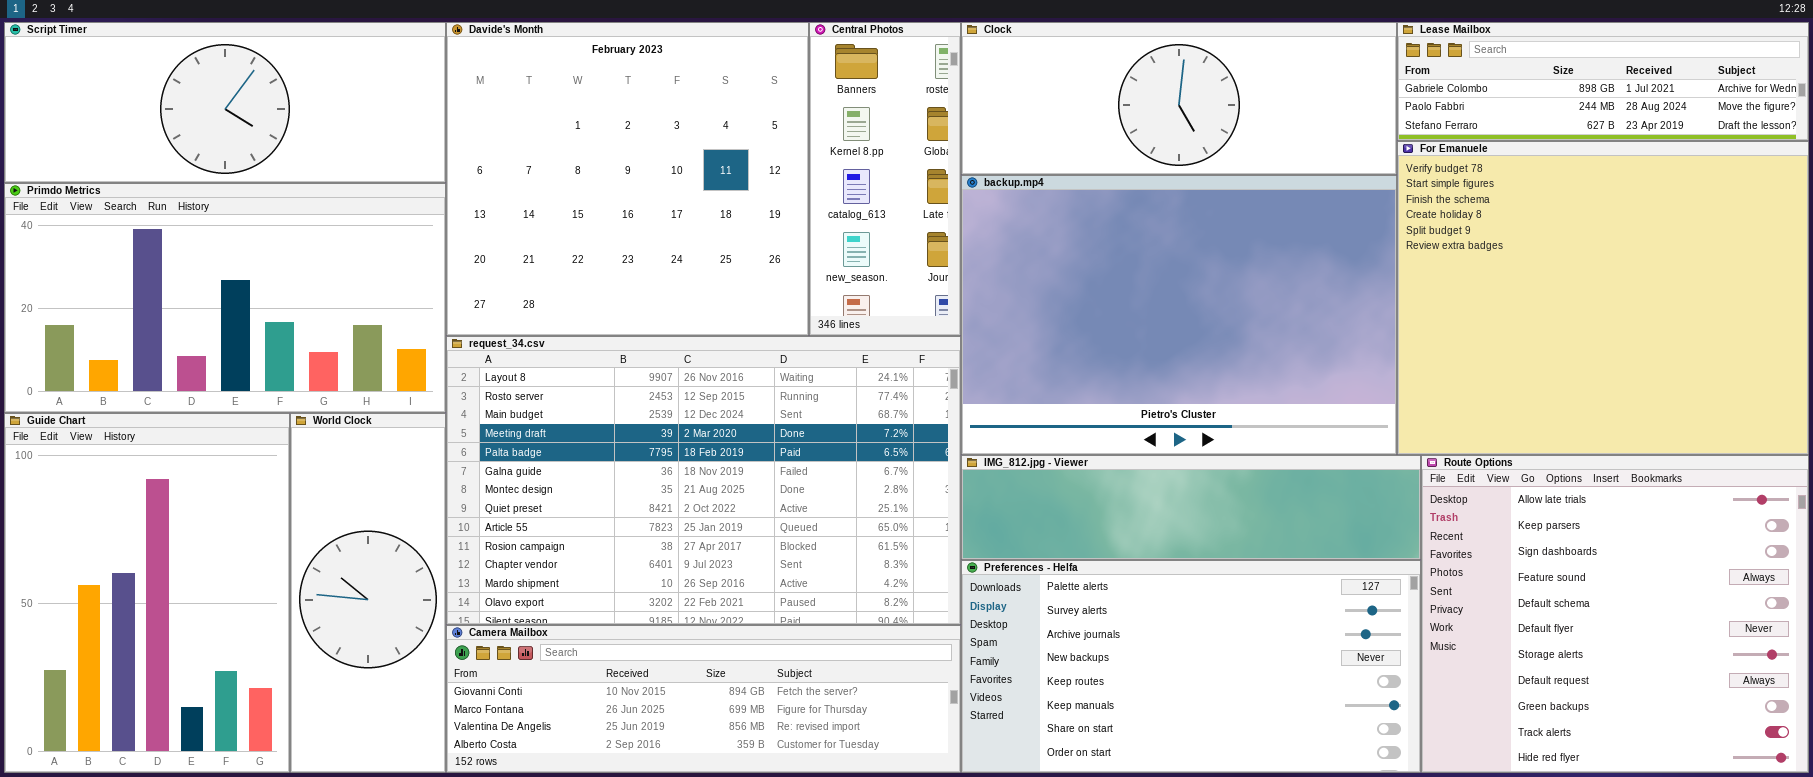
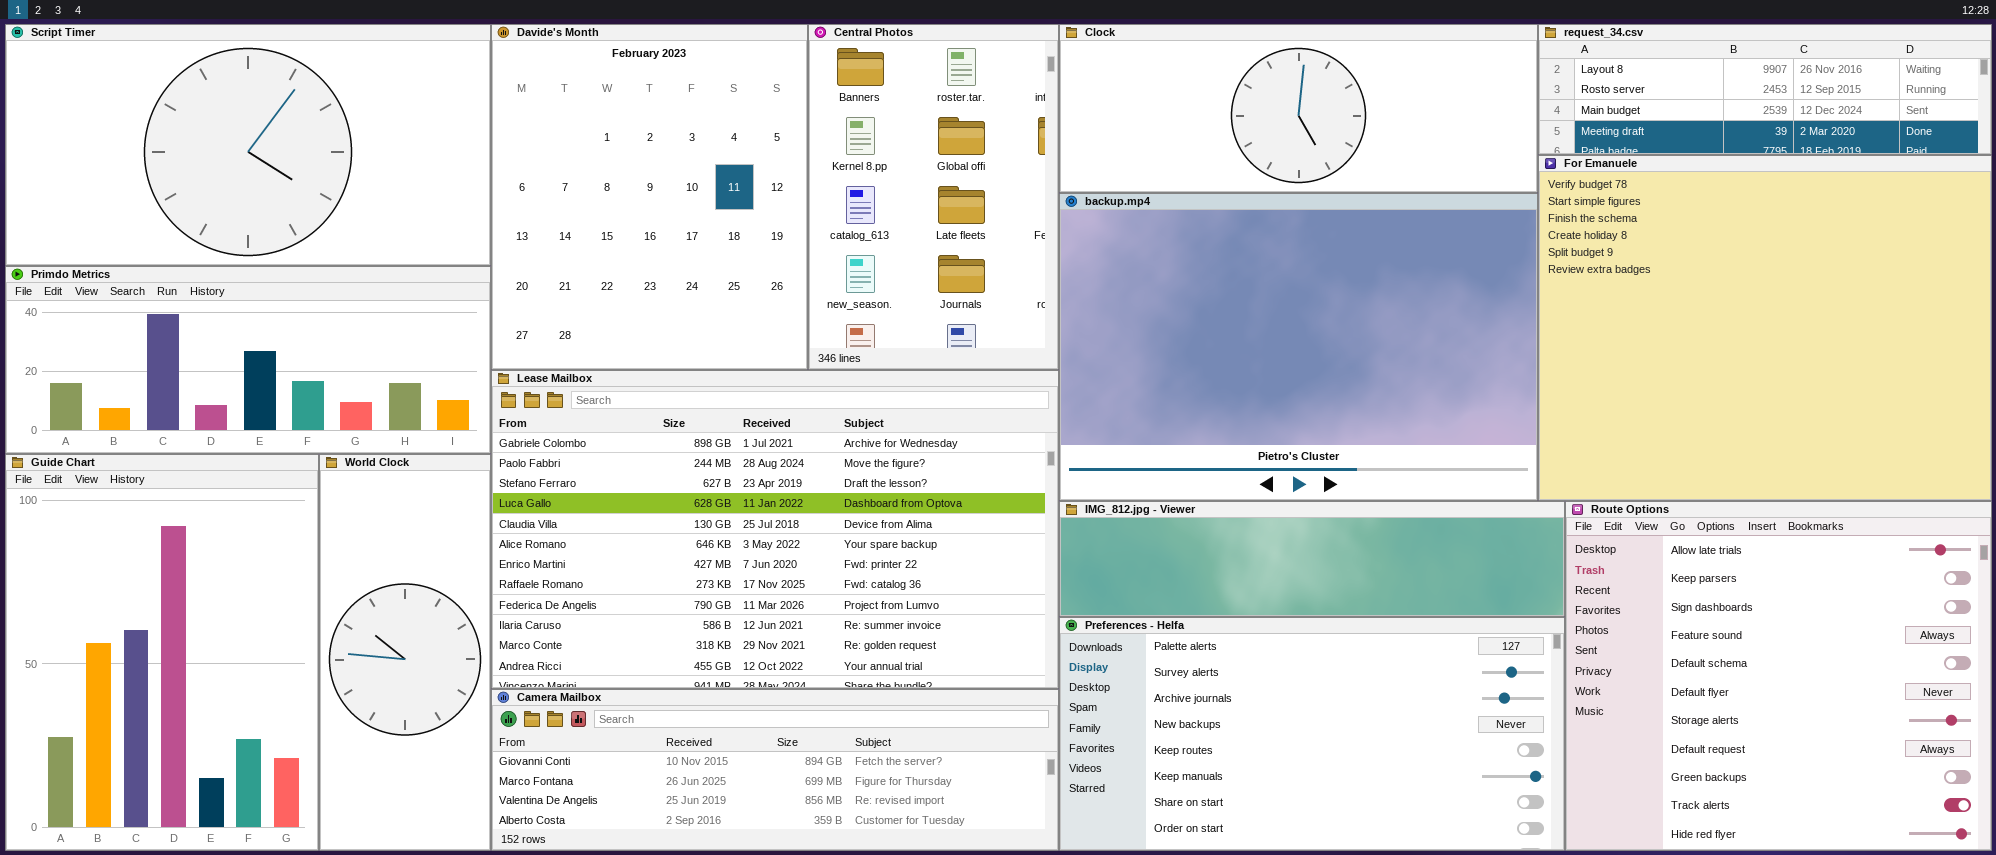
Script Timer: [4,22,446,183] -> [5,24,491,266], resized
Davide's Month: [446,22,809,336] -> [491,24,808,370], resized
Central Photos: [809,22,961,336] -> [808,24,1059,370], resized
Lease Mailbox: [1397,22,1809,141] -> [491,370,1059,689], moved, resized
Primdo Metrics: [4,183,446,413] -> [5,266,491,454], resized
request_34.csv: [446,336,961,625] -> [1538,24,1992,155], moved, resized

